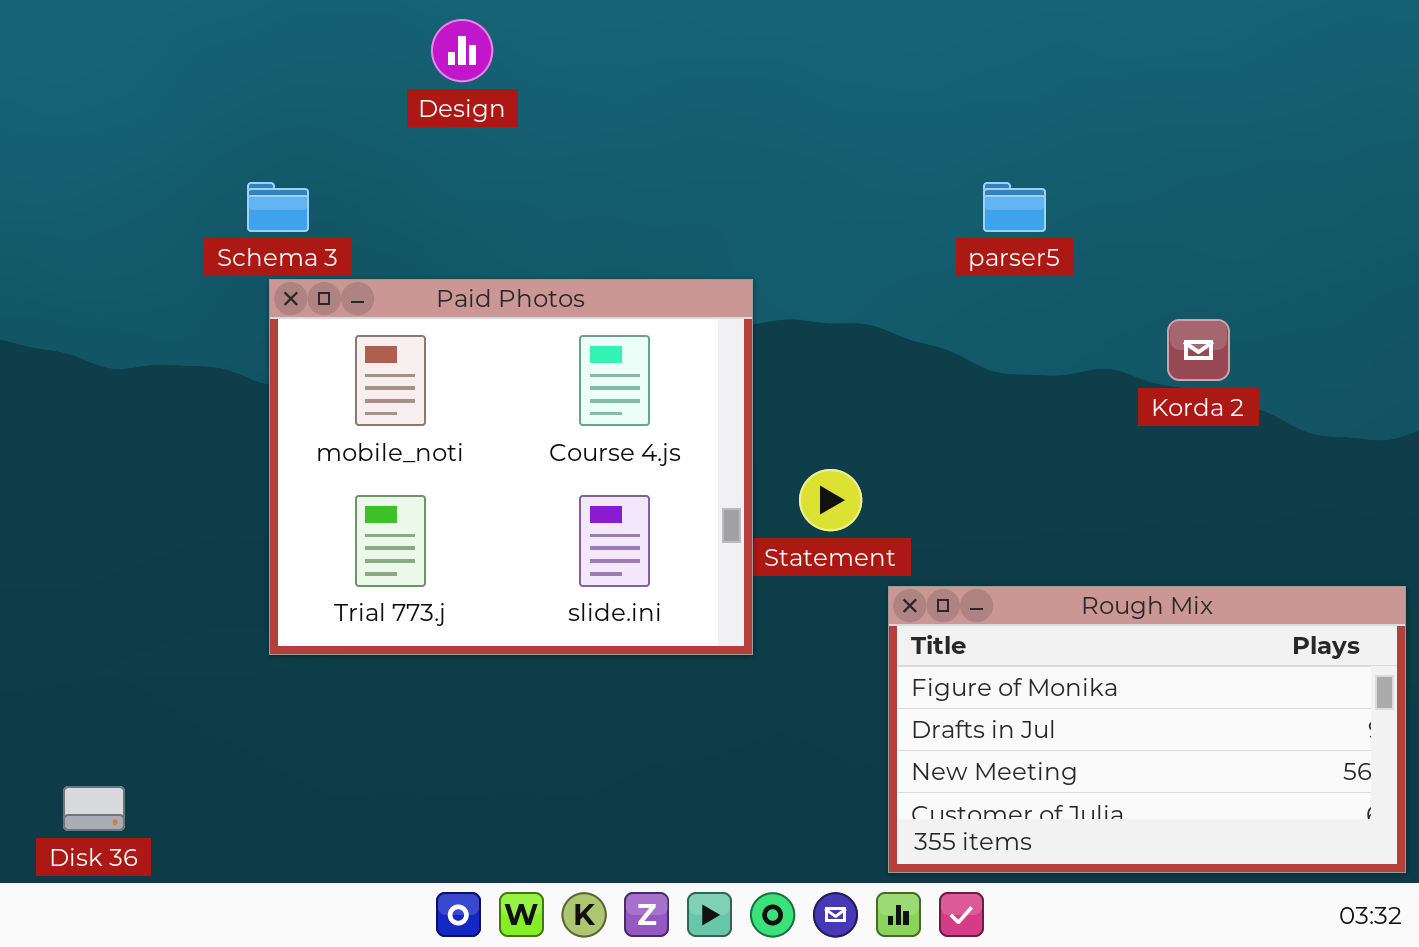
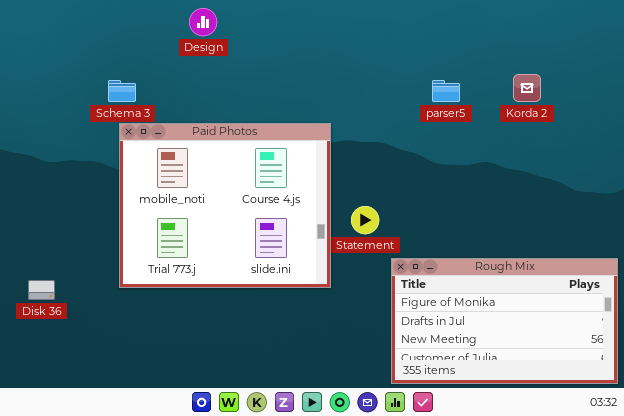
Korda 2: [1167,319,1230,381] -> [513,74,541,102], moved
Disk 36: [63,786,125,831] -> [28,280,55,300], moved

